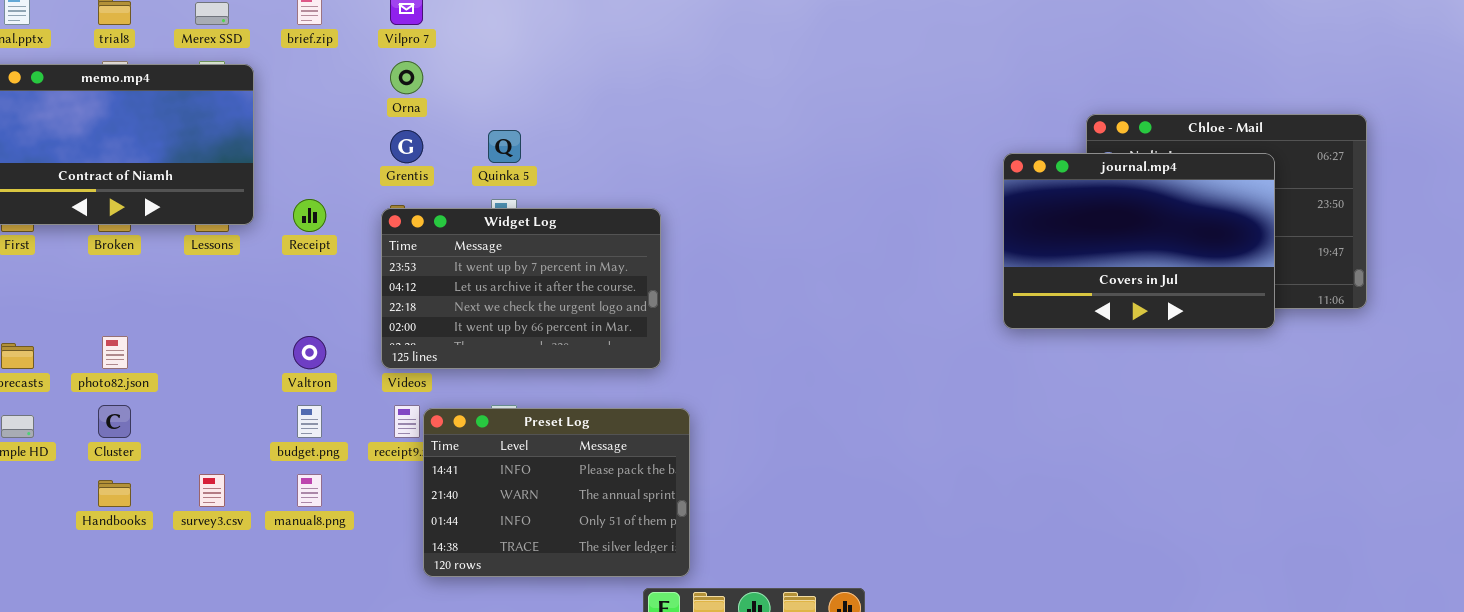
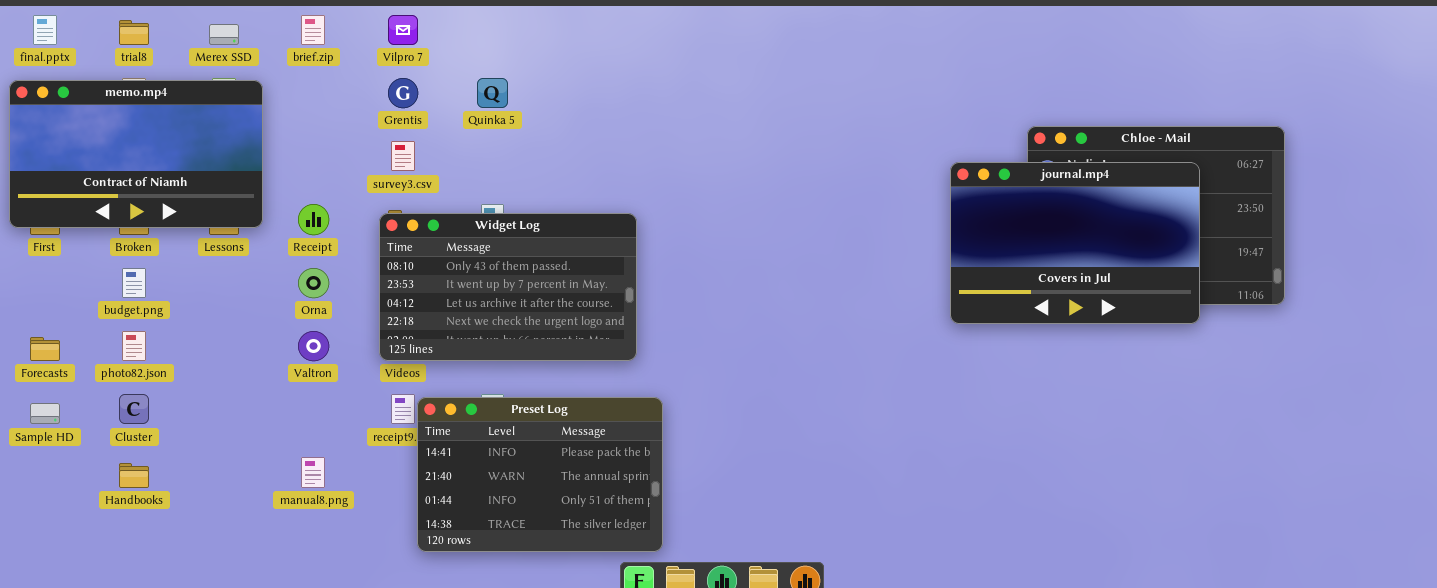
Orna: [390,61,423,94] -> [298,268,329,298], moved
Grentis: [390,130,423,163] -> [388,78,418,108], moved
Quinka 5: [488,130,521,163] -> [477,78,508,108], moved
Widget Log: [381,208,661,369] -> [379,213,637,361], scrolled up 1 row
budget.png: [297,405,322,438] -> [122,268,146,298], moved
survey3.csv: [199,474,225,507] -> [391,141,415,171], moved

